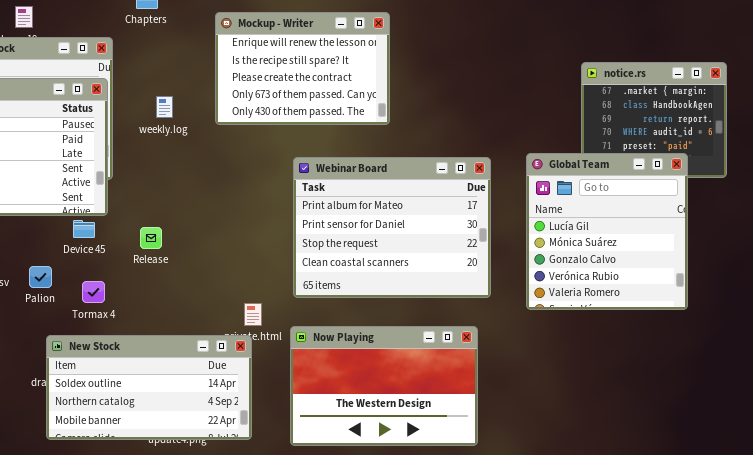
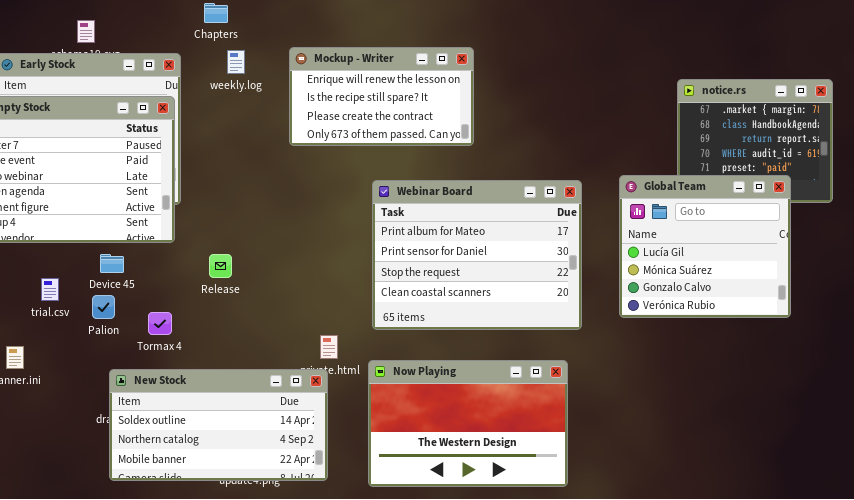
Mockup - Writer: [215,12,390,125] -> [289,47,474,146], resized
weekly.log: [156,96,173,118] -> [227,50,245,74], moved
Global Team: [526,153,688,310] -> [619,175,791,318], resized
Device 45: [73,220,95,238] -> [100,254,124,273], moved

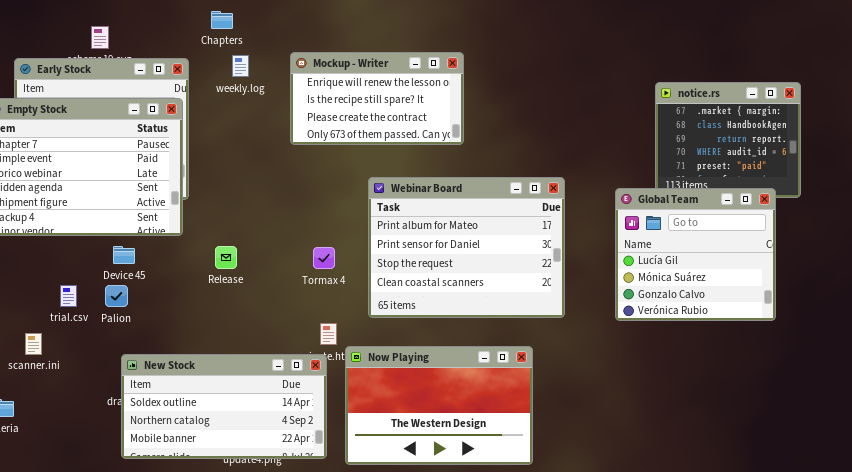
Global Team: [619,175,791,318] -> [615,188,776,321], moved
trial.csv: [41,278,59,301] -> [60,285,77,307], moved
Tormax 4: [148,312,172,335] -> [313,247,335,269], moved
Now Playing: [368,360,568,487] -> [345,346,533,465], moved

